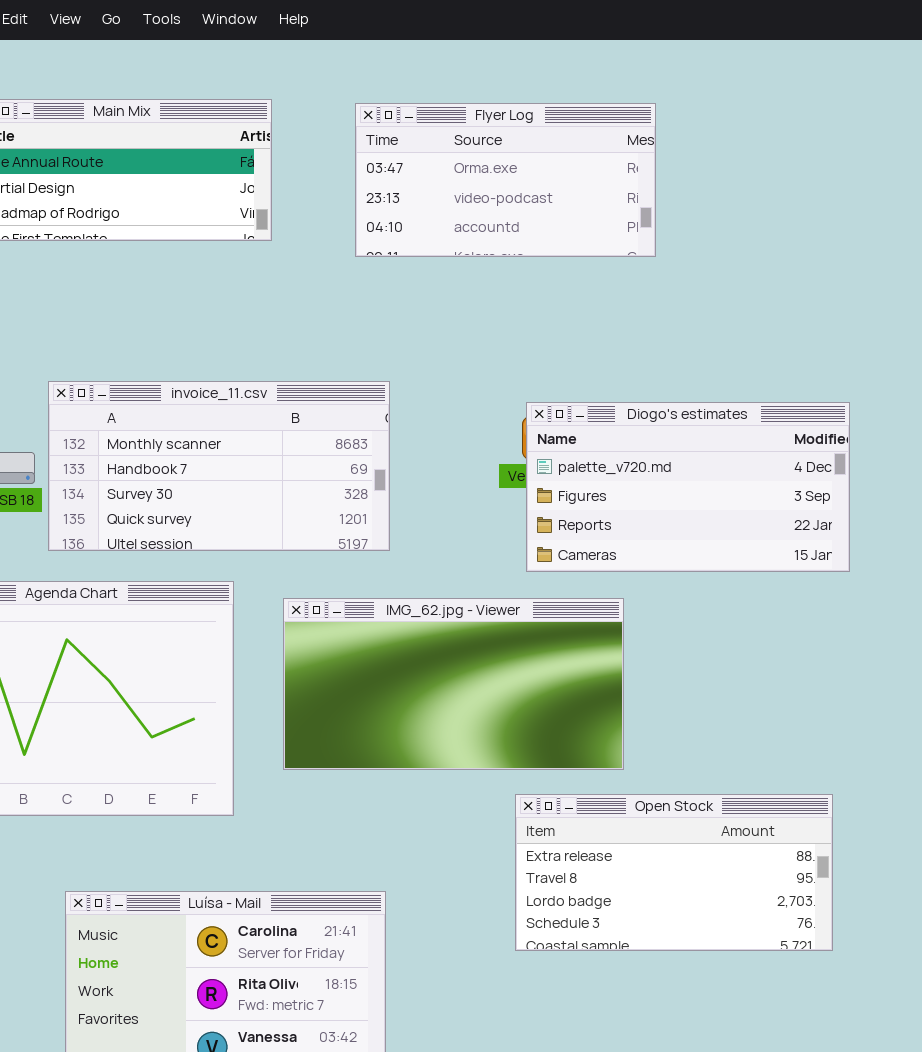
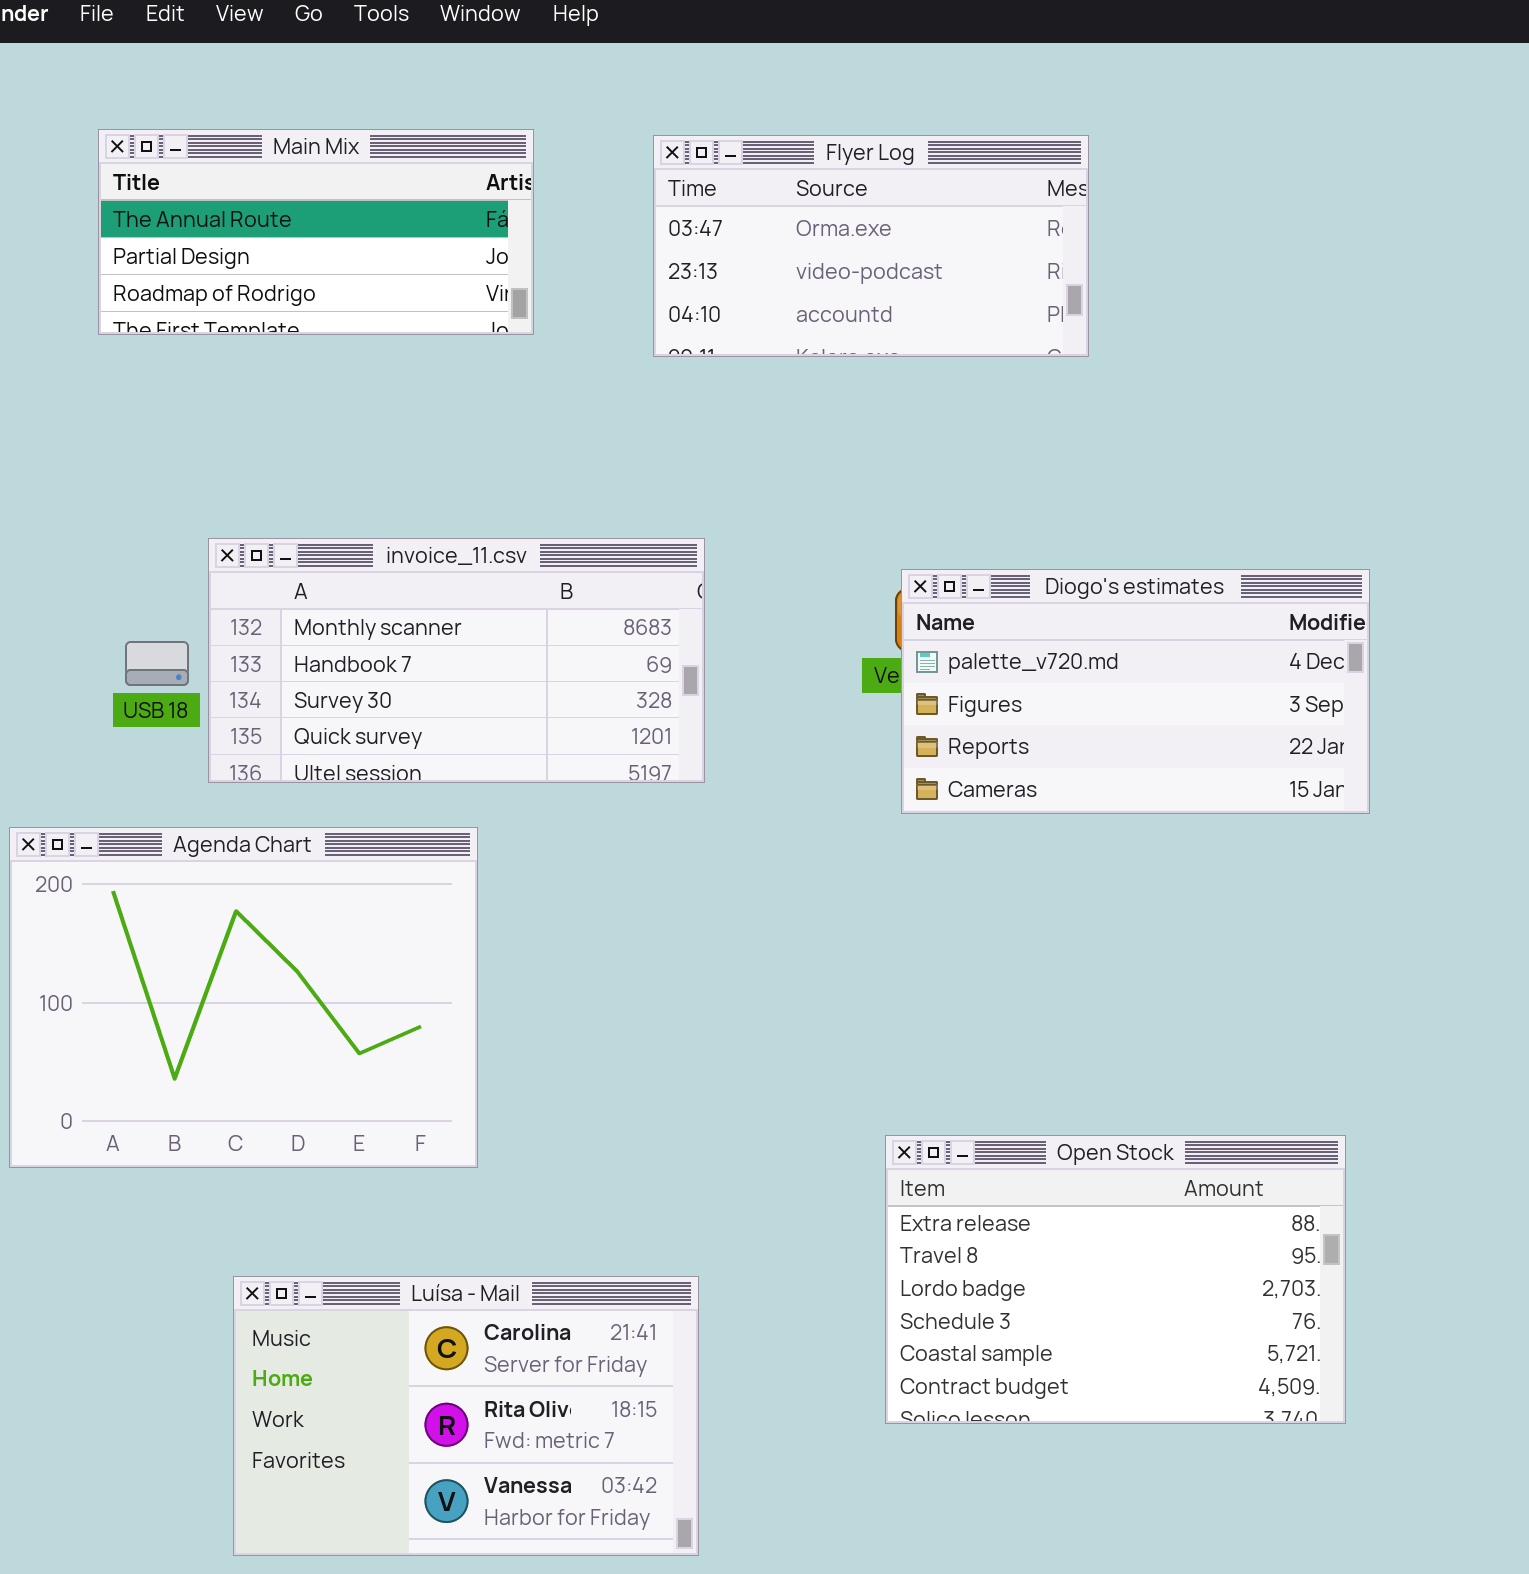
IMG_62.jpg - Viewer: [283,598,624,770] -> none, closed
Open Stock: [515,794,833,951] -> [885,1135,1346,1424], resized

